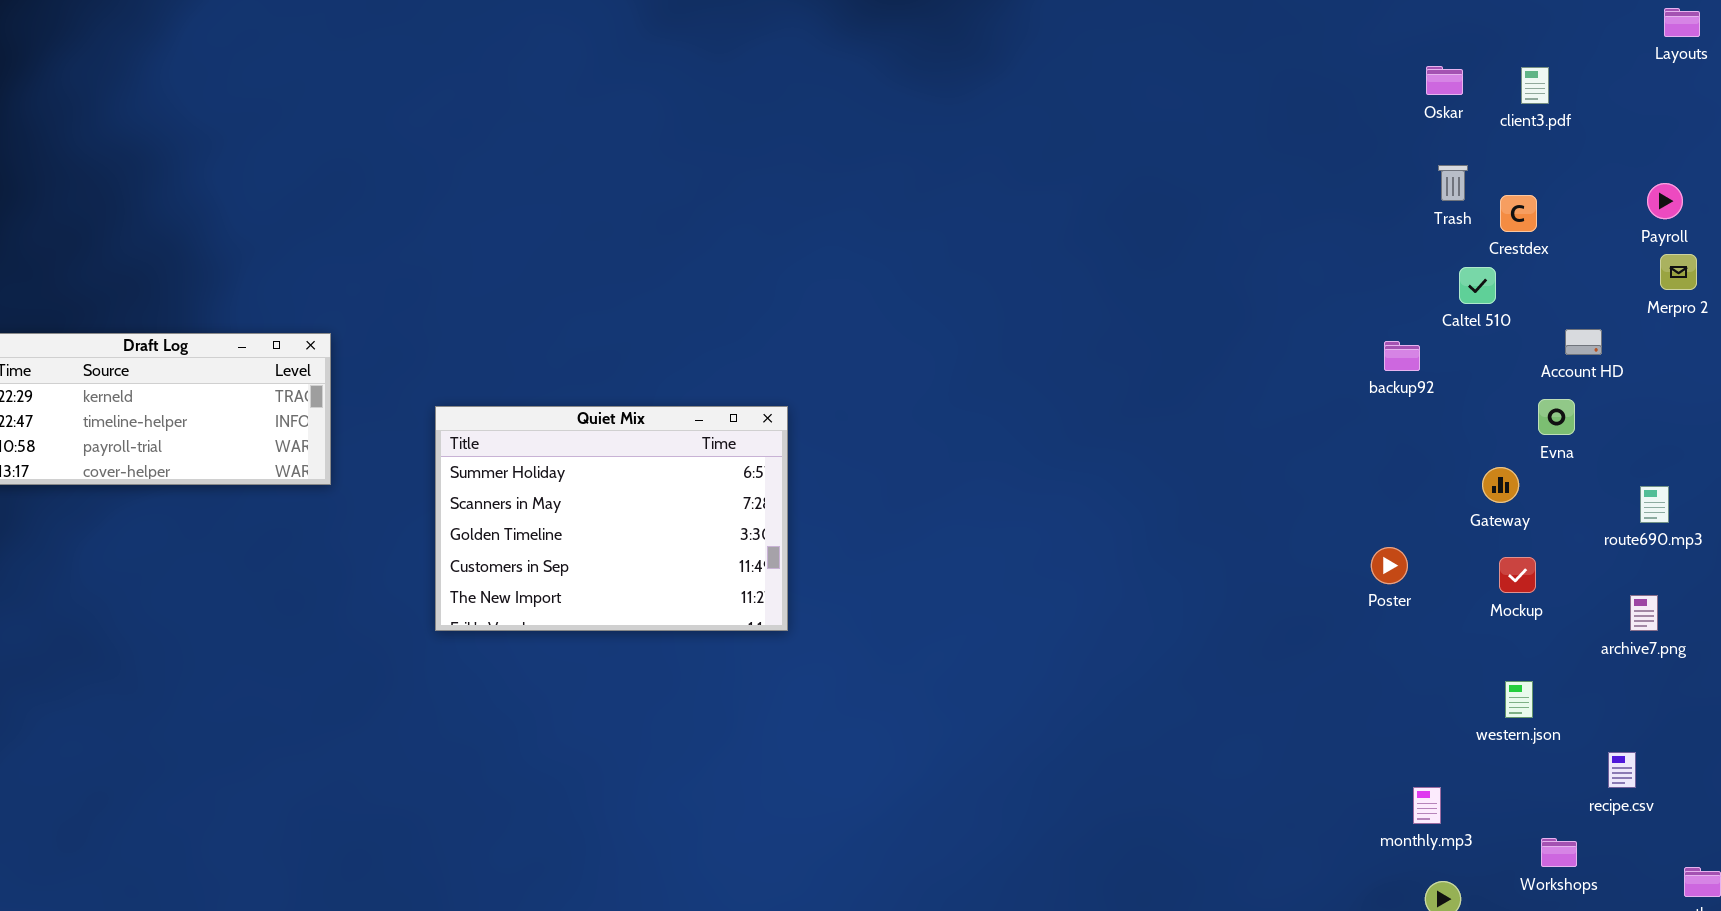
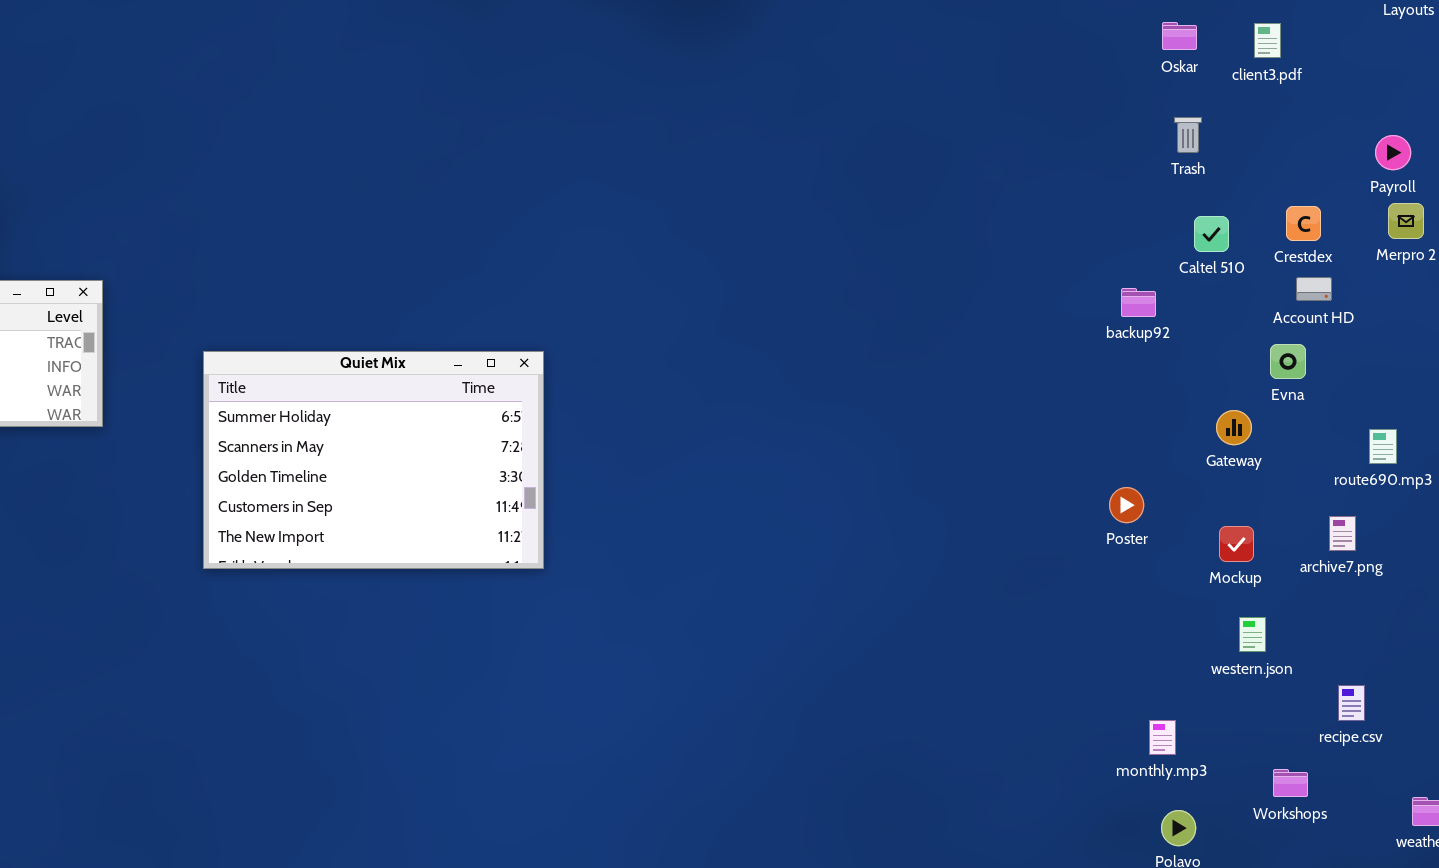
Crestdex: [1500,195,1537,232] -> [1286,206,1321,241], moved
Mockup: [1499,557,1536,593] -> [1219,526,1254,562], moved
archive7.png: [1630,595,1658,631] -> [1329,516,1356,551], moved

